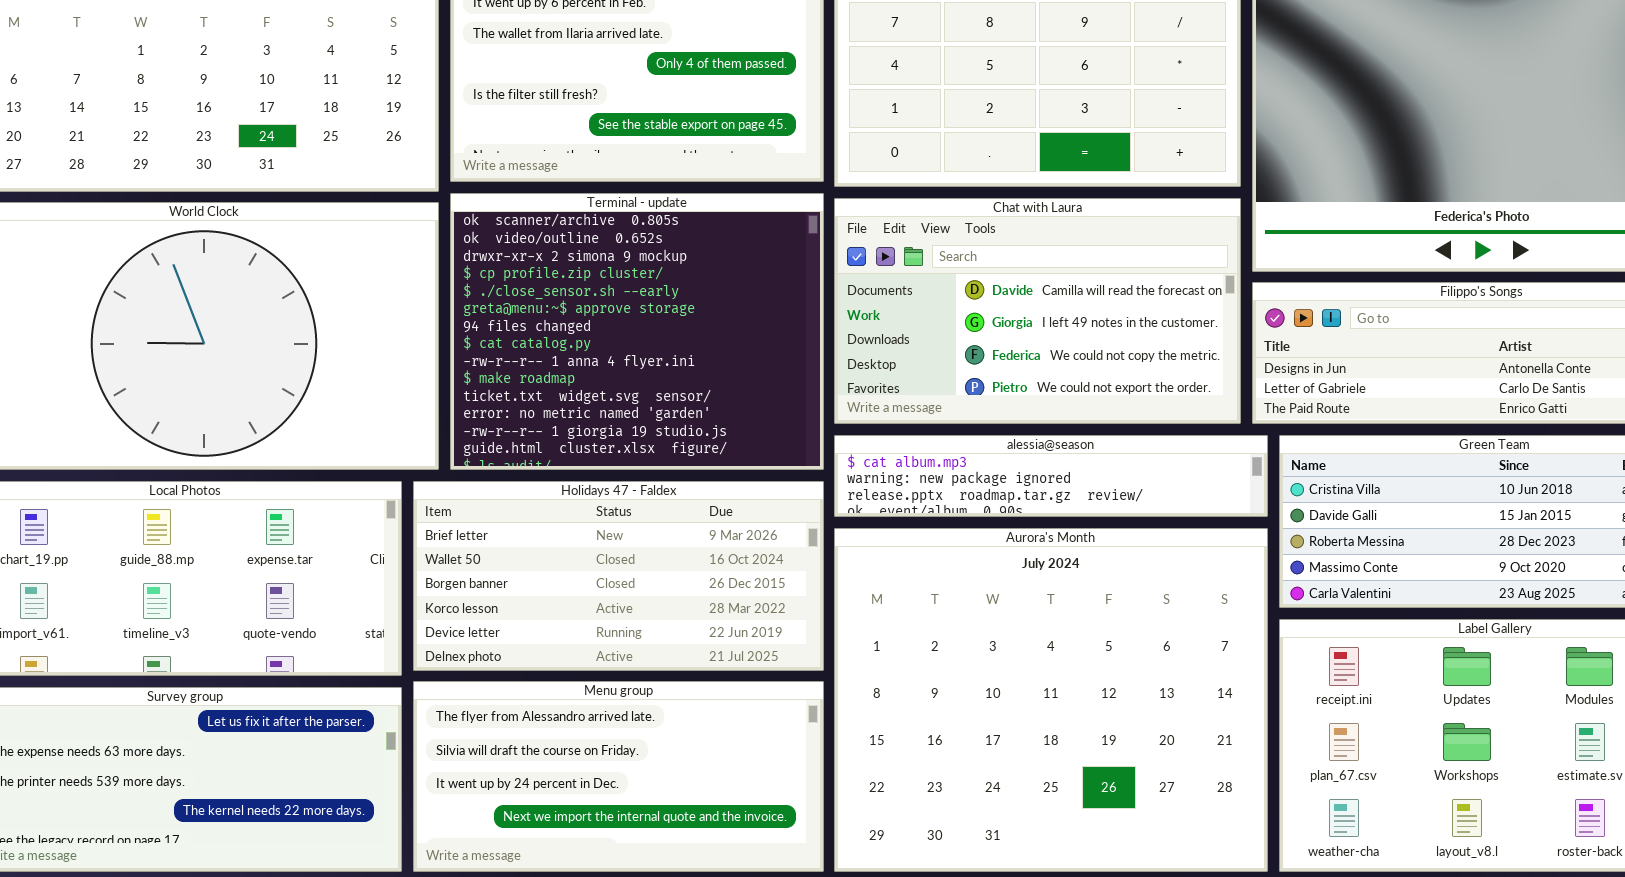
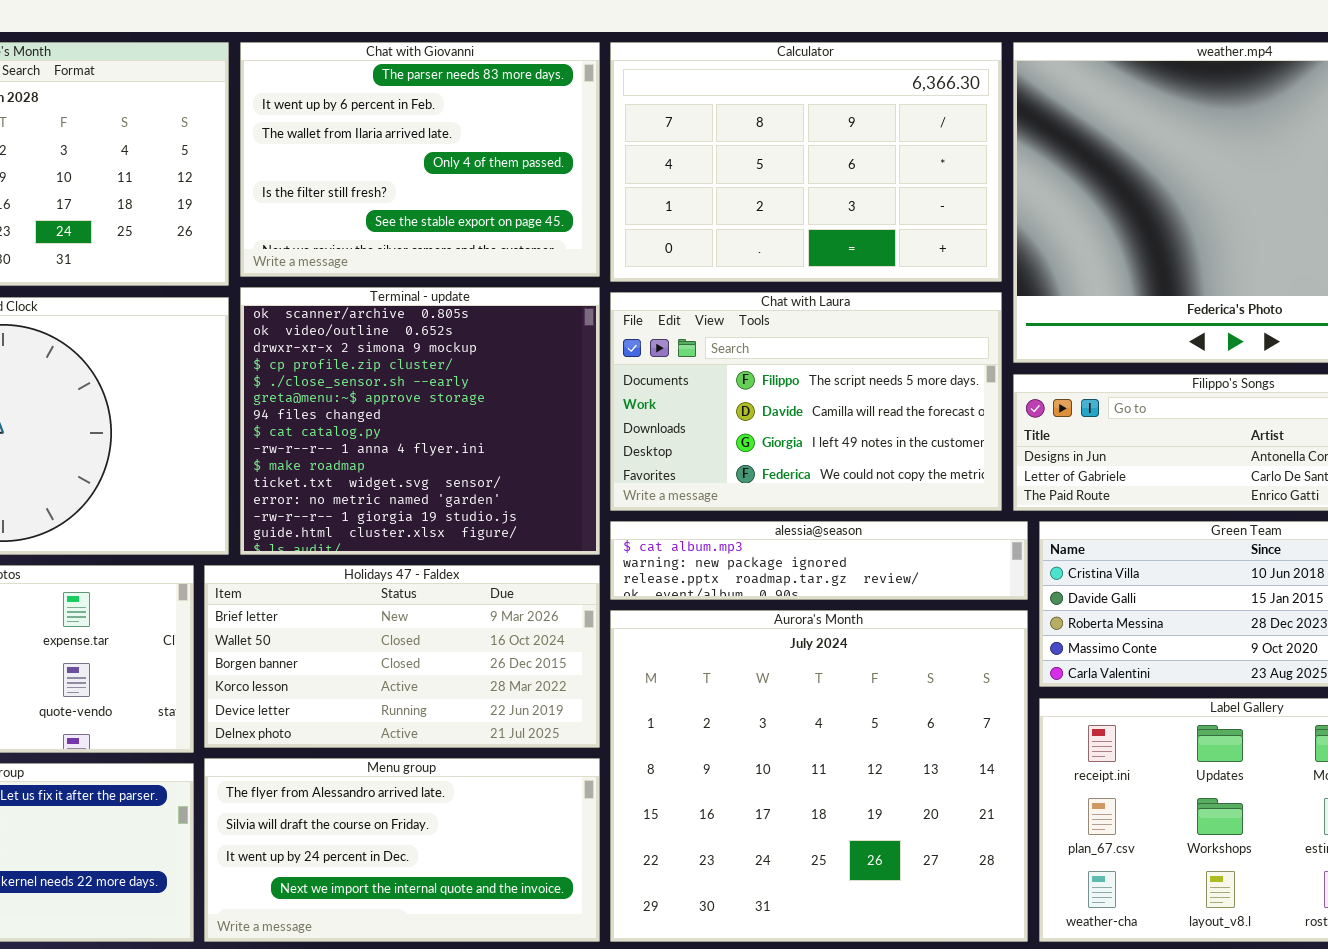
Chat with Laura: [834,198,1241,424] -> [610,292,1002,511], scrolled up 1 row

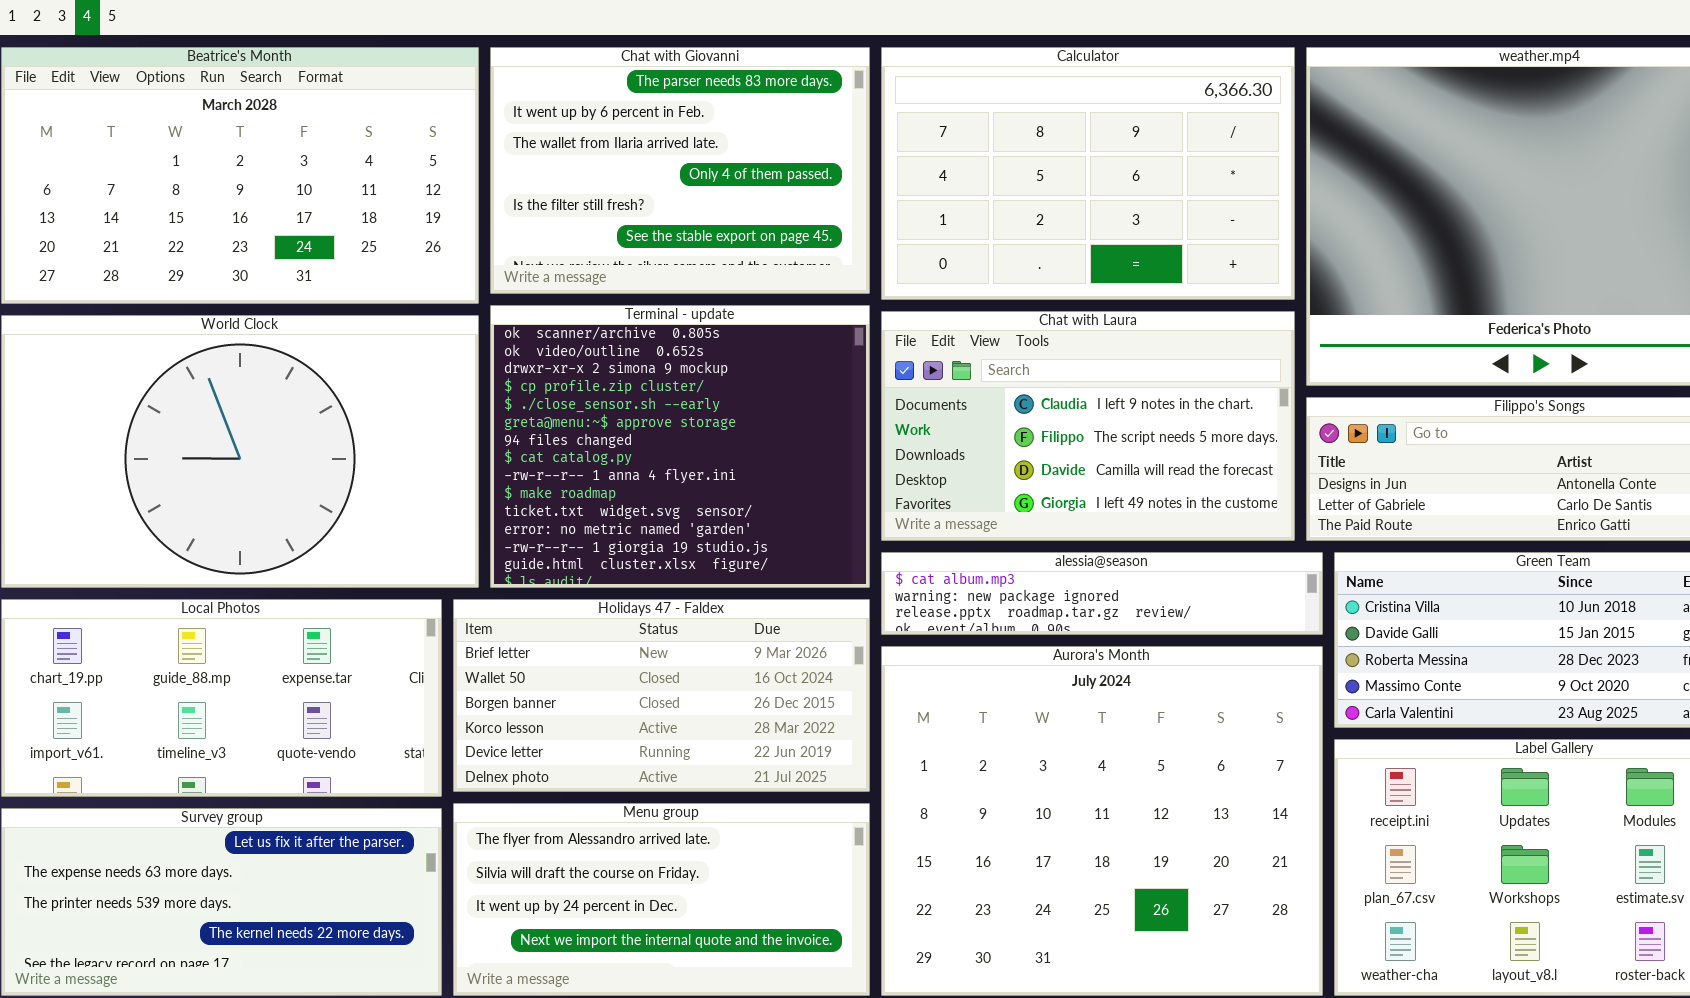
Chat with Laura: [610,292,1002,511] -> [881,311,1295,541], scrolled up 1 row

